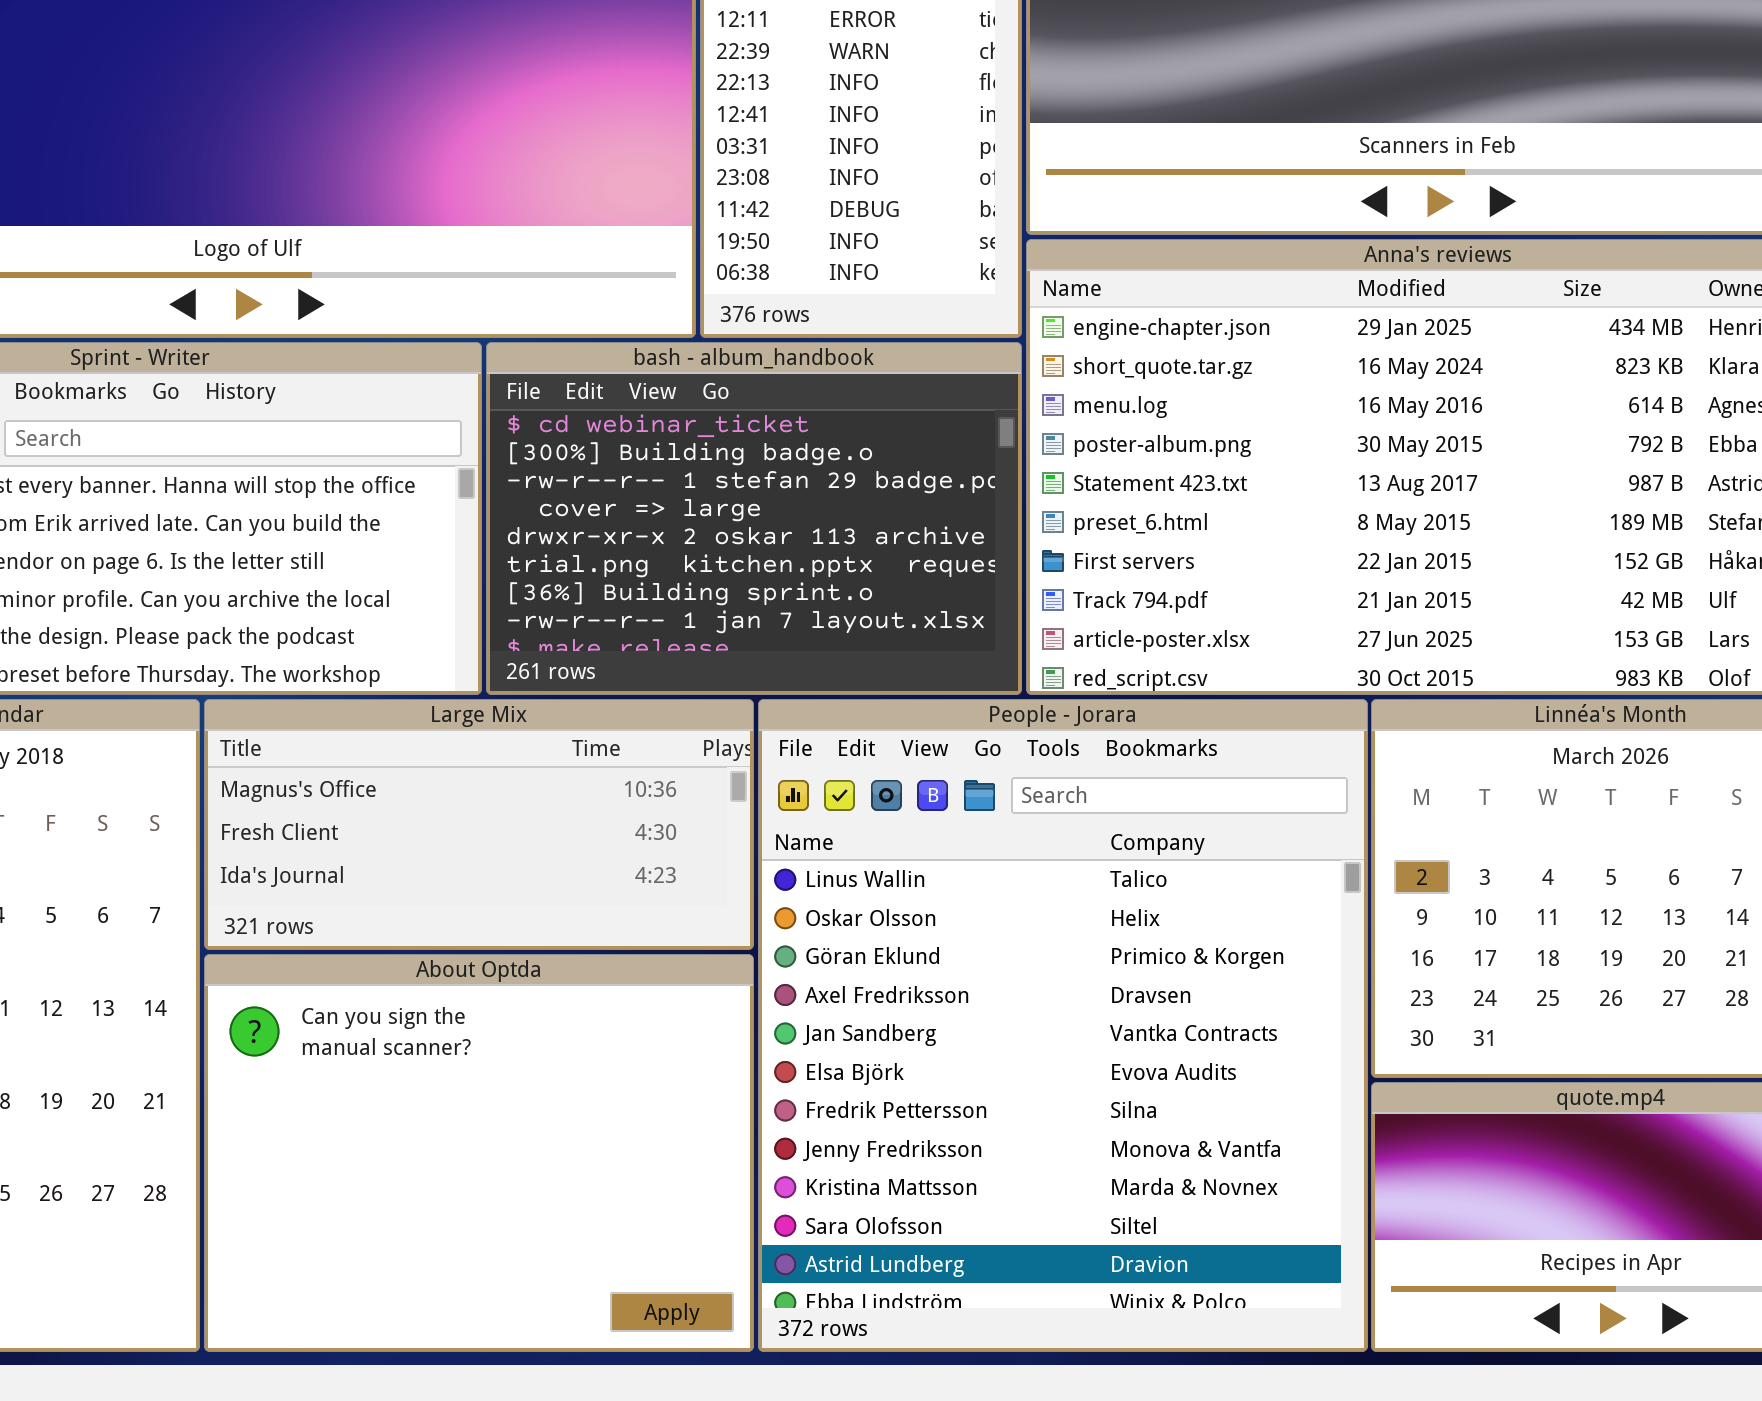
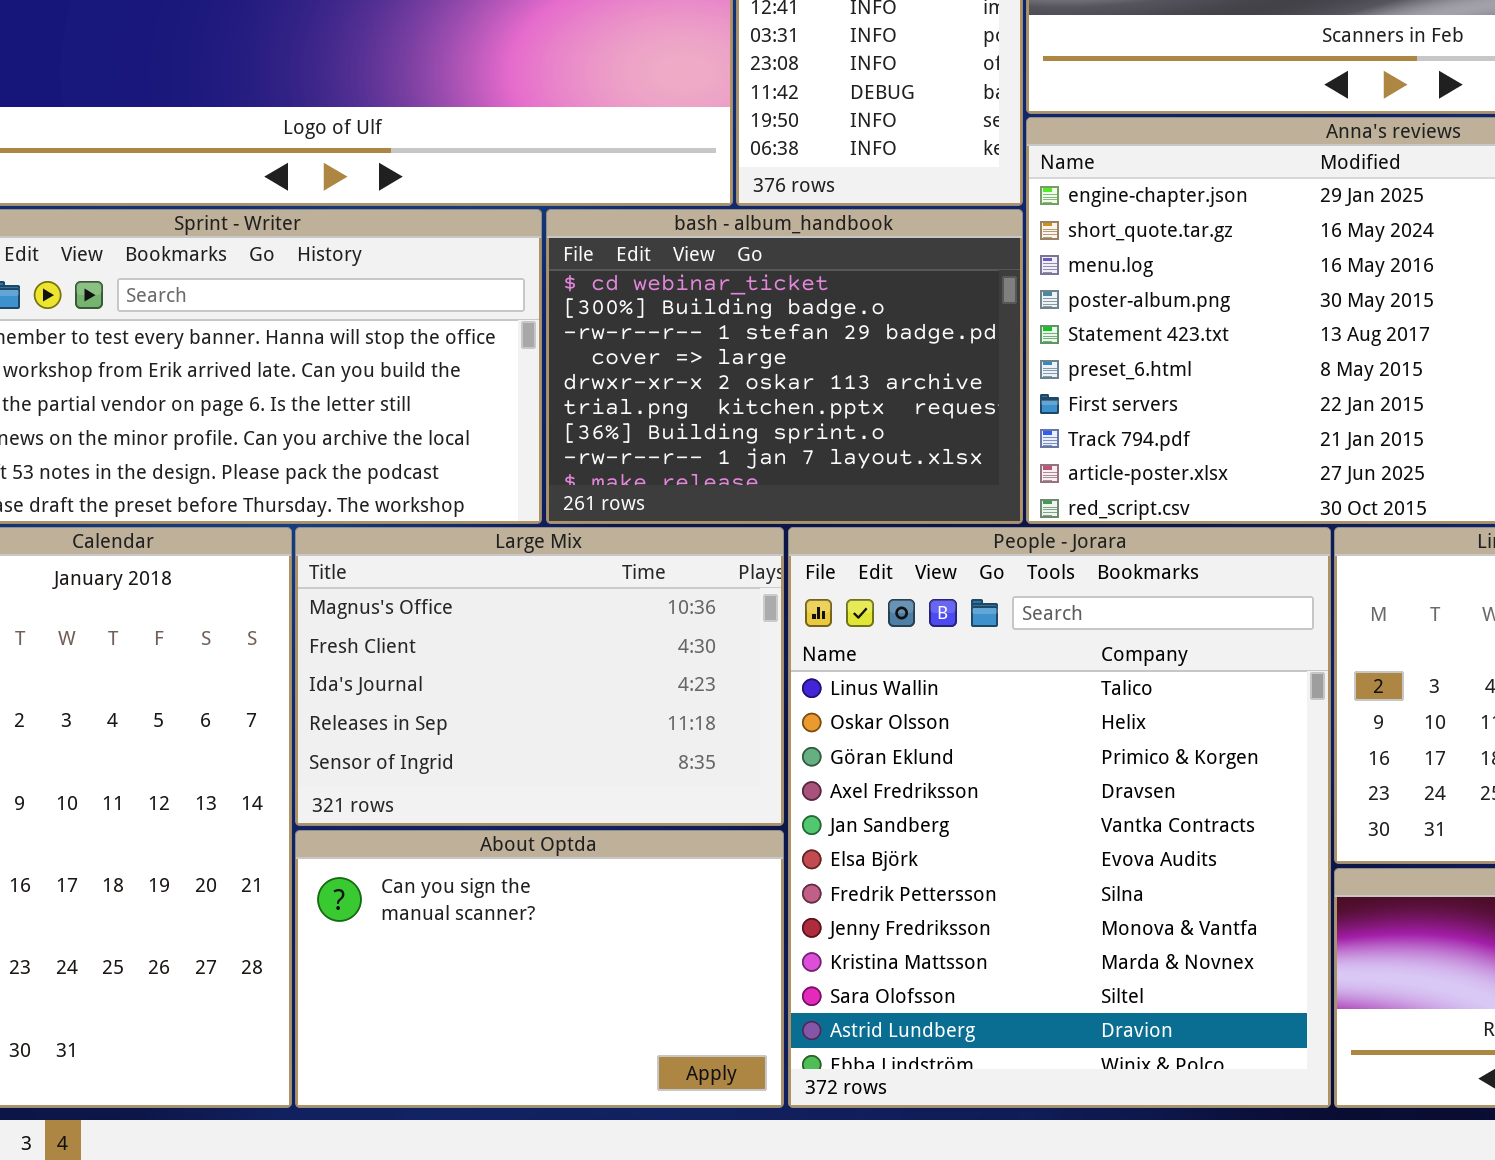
Large Mix: [204,699,754,950] -> [295,527,784,826], resized
About Optda: [204,954,754,1352] -> [295,830,784,1108], resized

